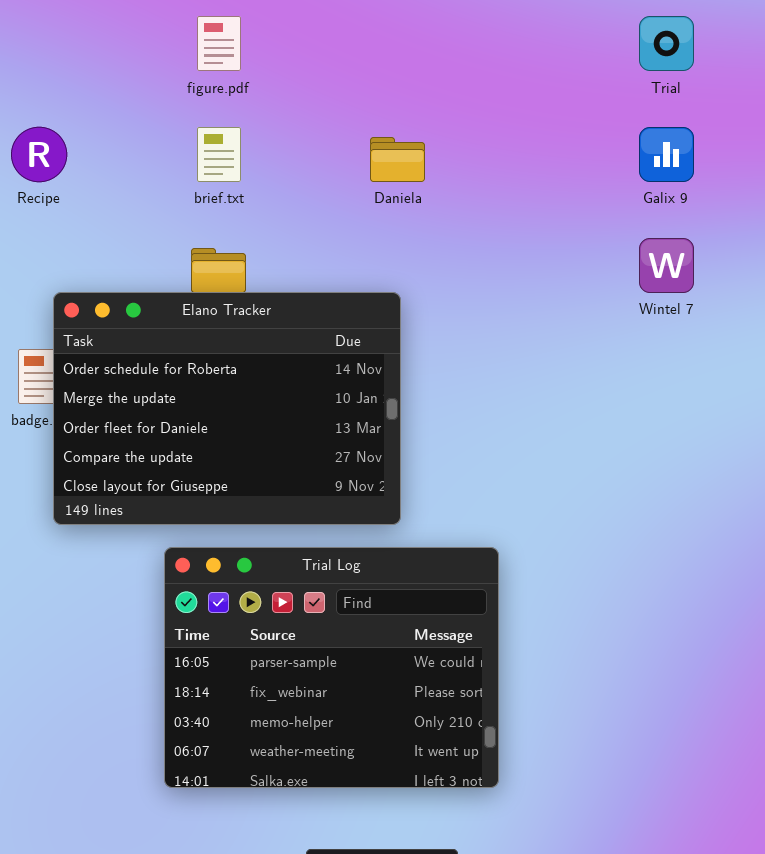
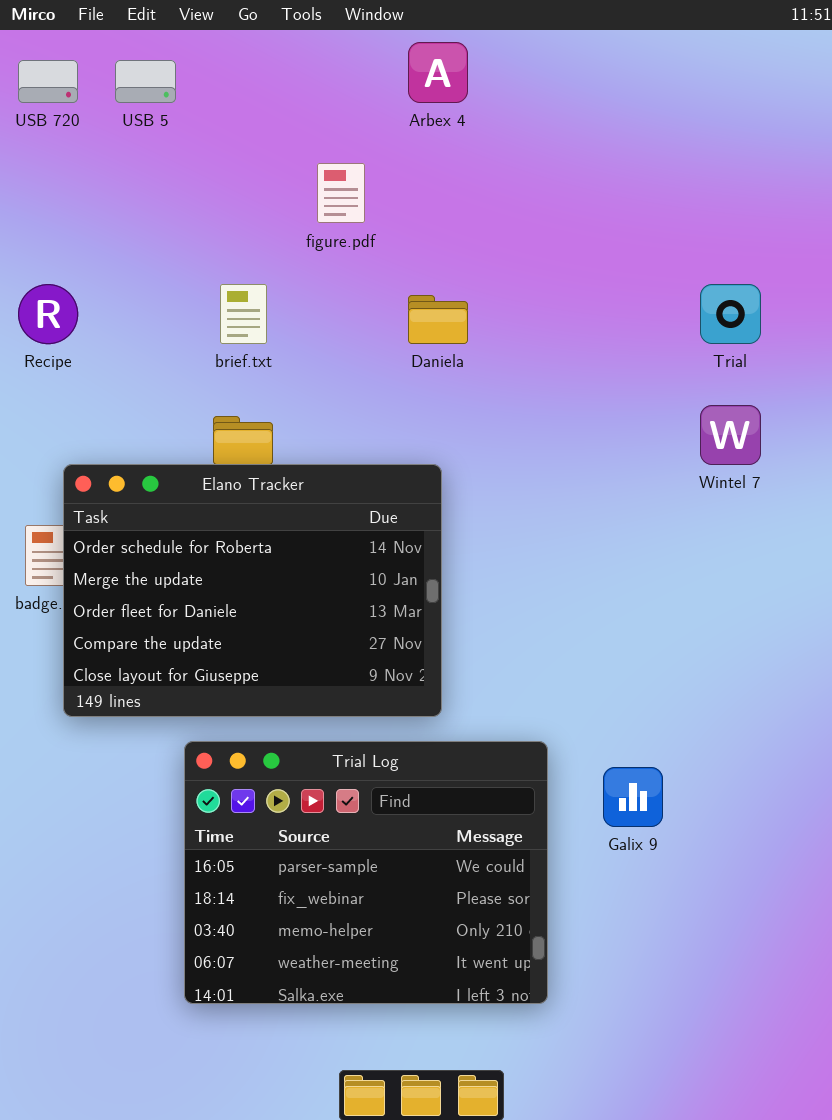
figure.pdf: [197,16,241,71] -> [317,163,365,223], moved
Trial: [639,16,694,71] -> [700,284,761,344], moved
Galix 9: [639,127,694,182] -> [603,767,663,827], moved

